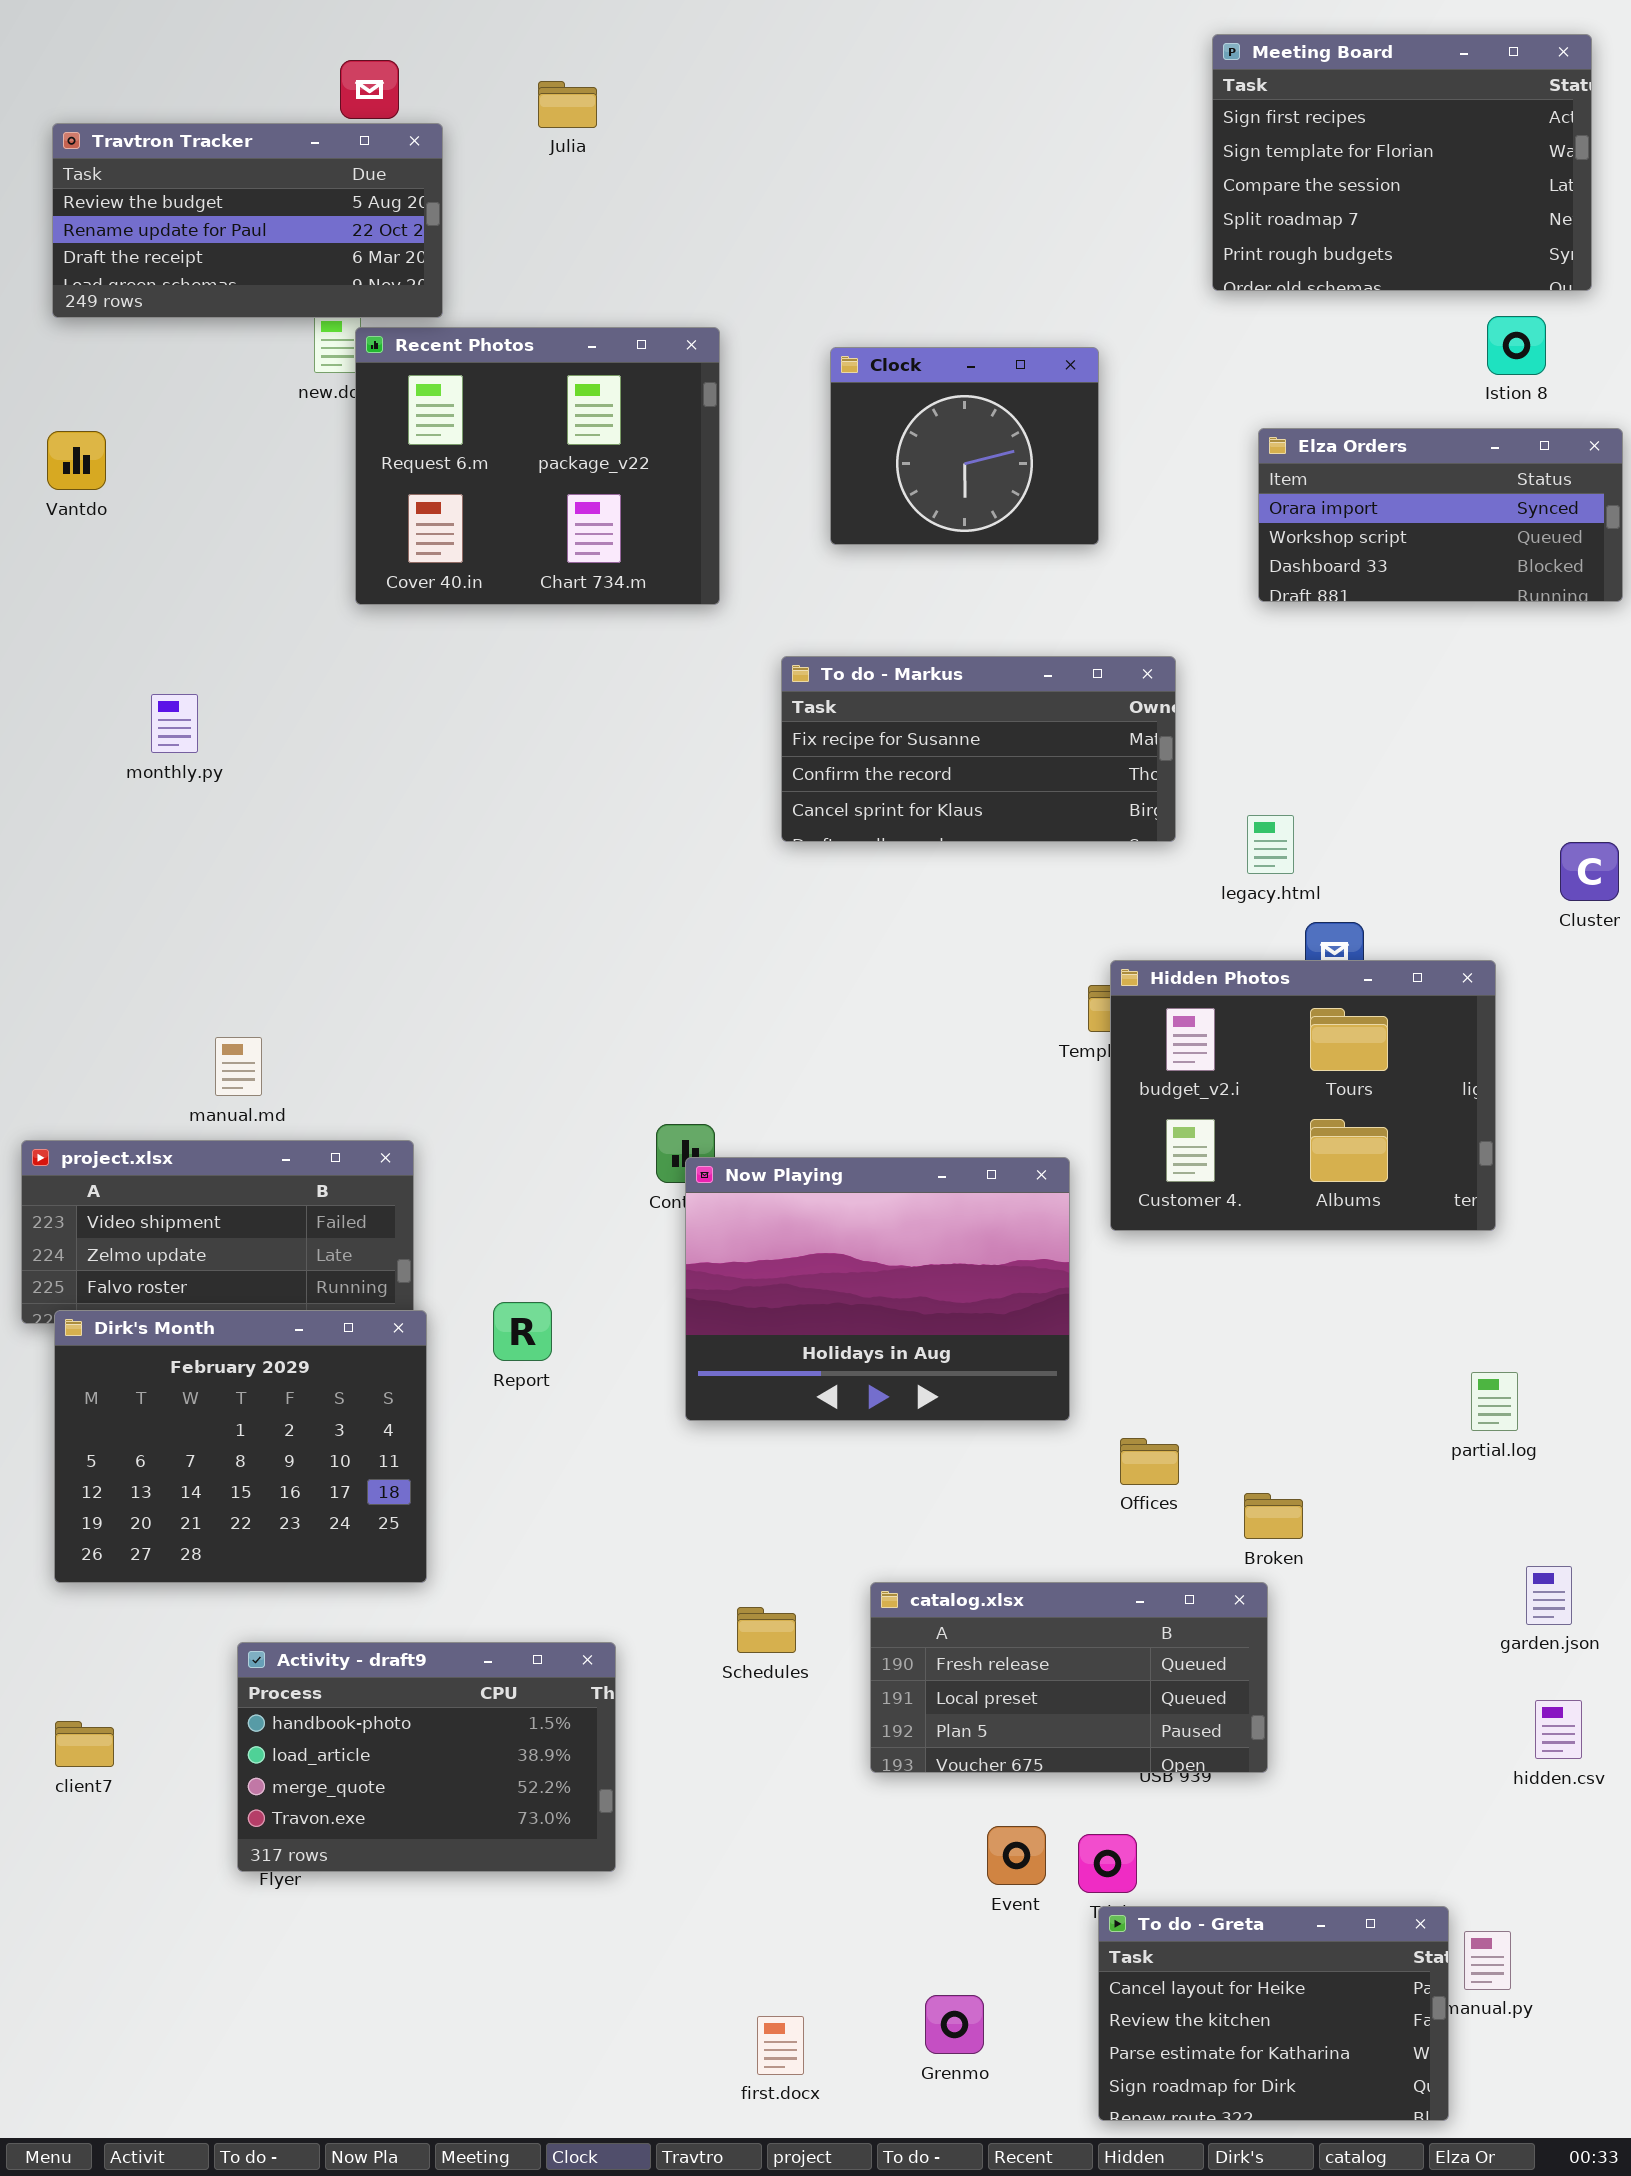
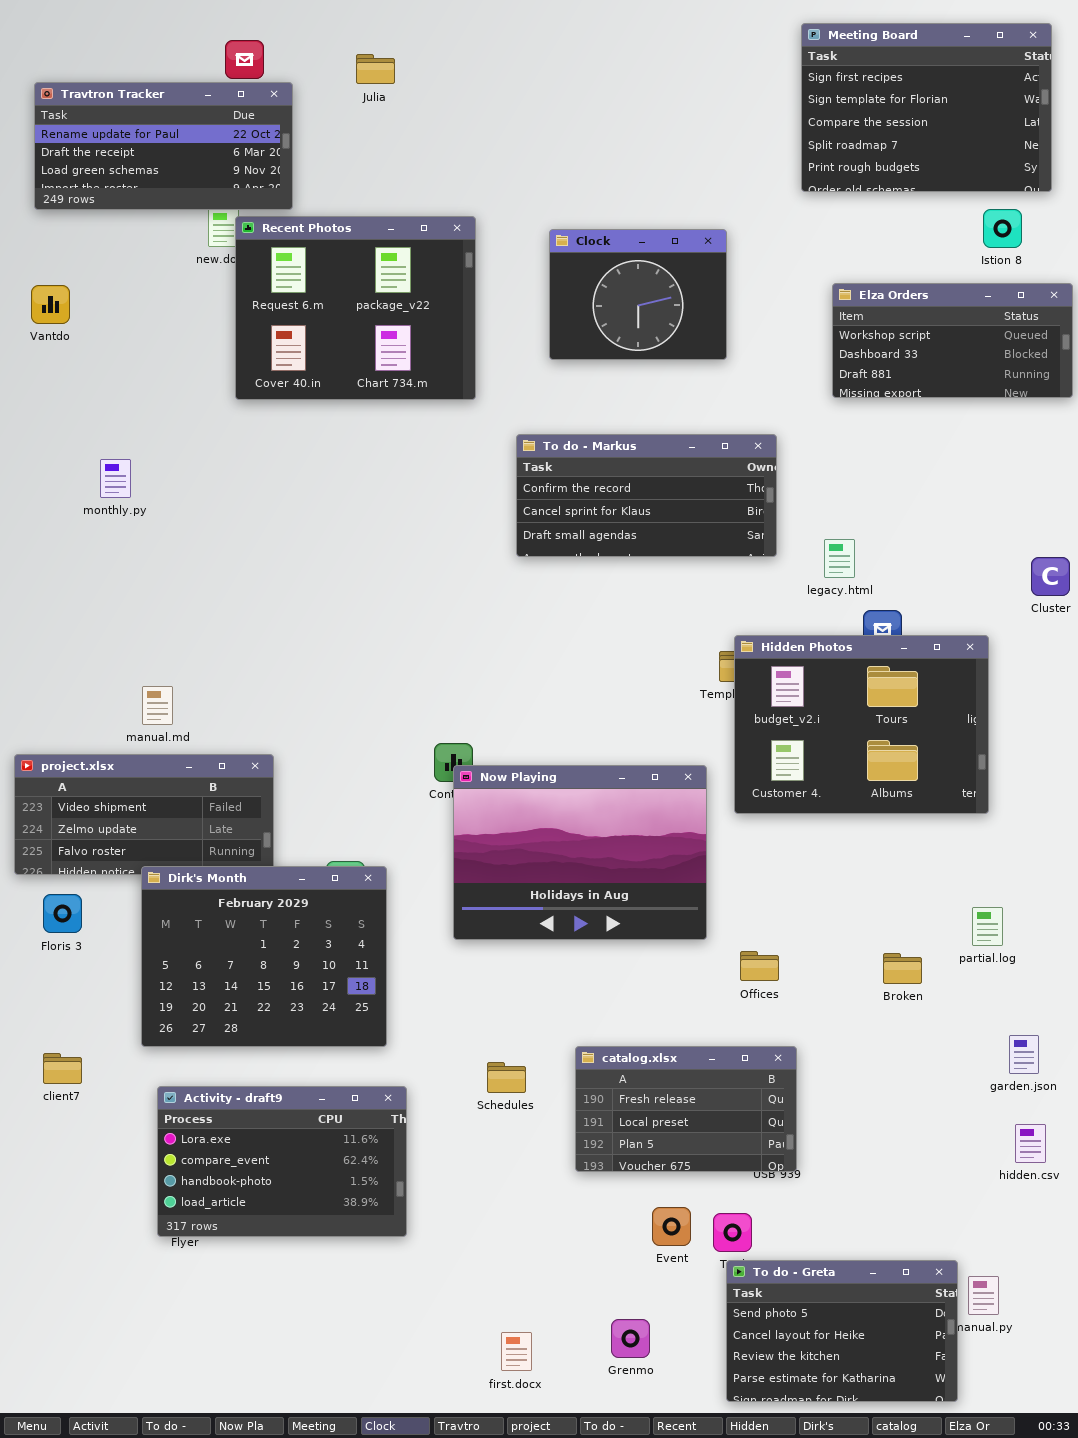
Travtron Tracker: [52,123,443,318] -> [34,82,293,210], scrolled down 1 row
Elza Orders: [1258,428,1623,602] -> [832,283,1073,398], scrolled down 1 row
To do - Markus: [781,656,1176,842] -> [516,434,777,557], scrolled down 1 row
Dirk's Month: [54,1310,427,1583] -> [141,866,387,1047], moved
Broken: [1244,1493,1303,1539] -> [883,953,922,984], moved
catalog.xlsx: [870,1582,1268,1773] -> [575,1046,797,1172], resized
Activity - draft9: [237,1642,616,1872] -> [157,1086,407,1237], scrolled up 2 rows
client7: [55,1721,114,1767] -> [43,1053,82,1084], moved
To do - Greta: [1098,1906,1449,2121] -> [726,1260,958,1402], scrolled up 1 row

